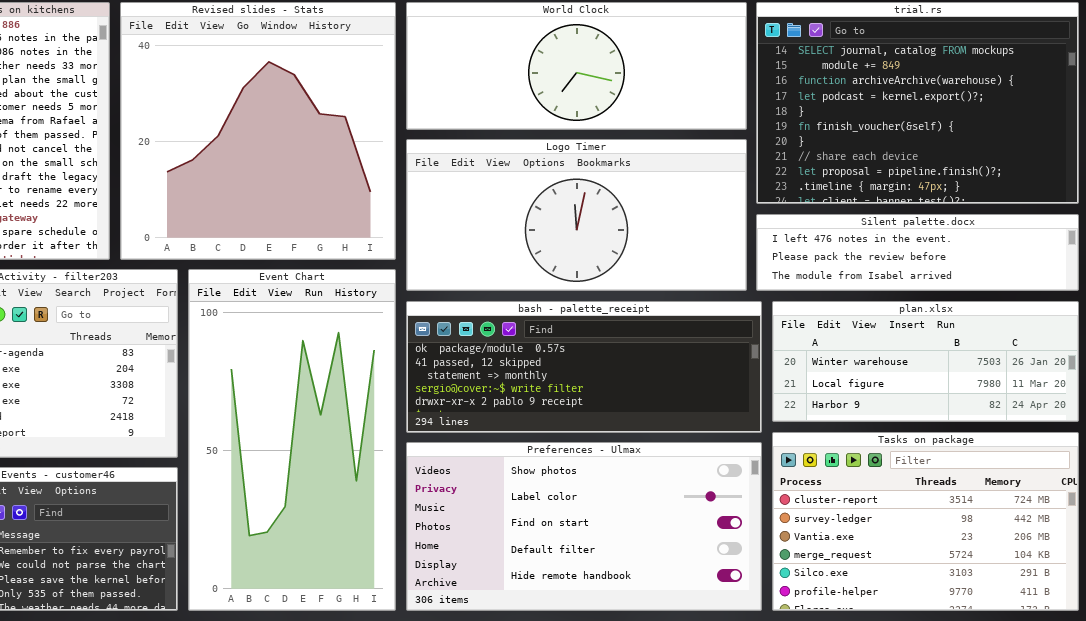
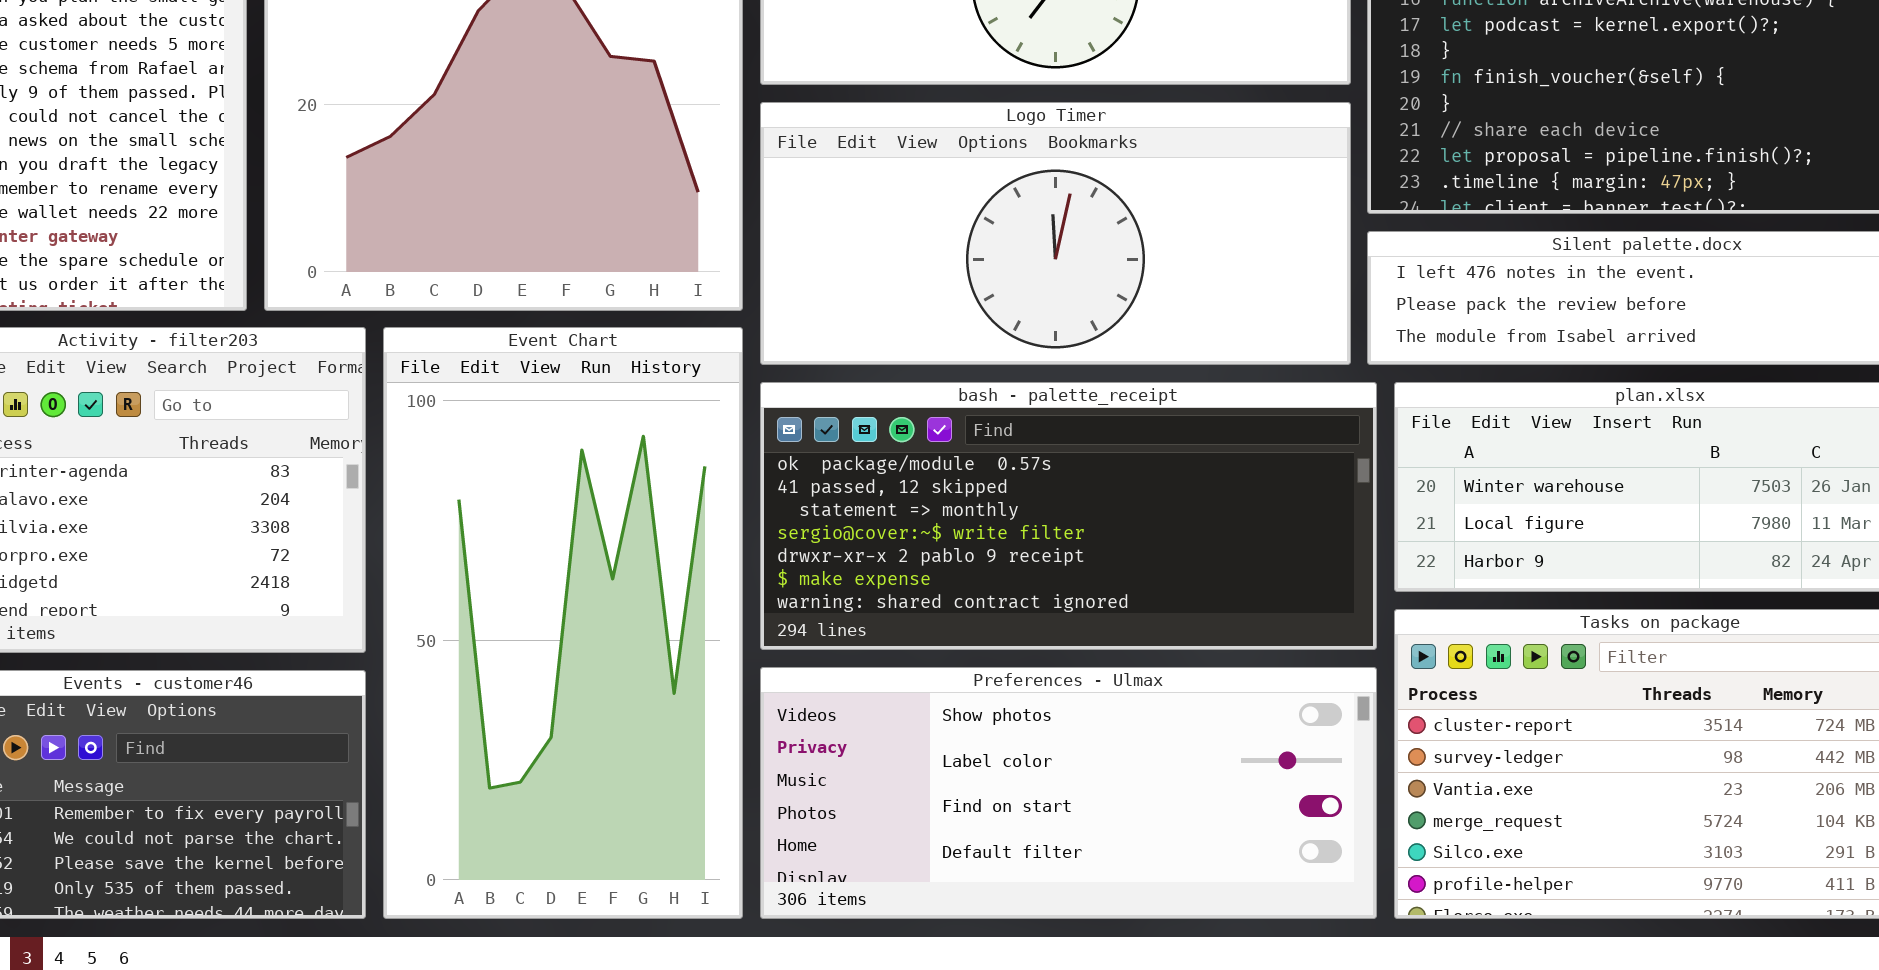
bash - palette_receipt: [406,301,762,433] -> [760,382,1377,650], resized
Preferences - Ulmax: [406,442,762,611] -> [760,667,1377,919], resized

